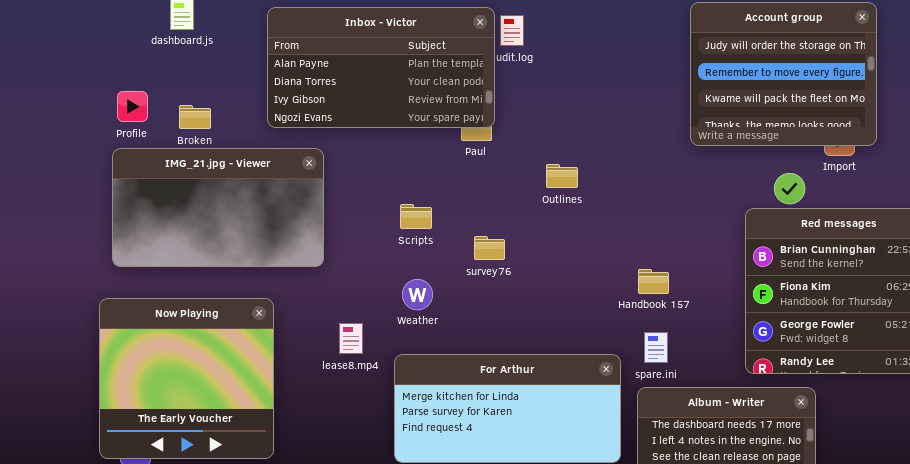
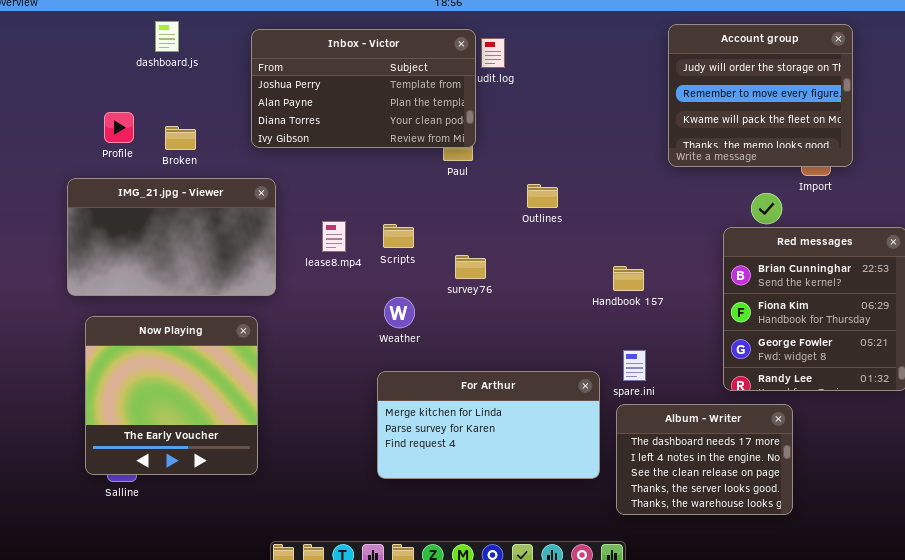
Inbox - Victor: [267,7,495,128] -> [251,29,476,148], scrolled up 1 row
IMG_21.jpg - Viewer: [112,148,324,267] -> [67,178,276,296], moved
Handbook 157: [638,269,669,294] -> [613,266,644,291], moved
lease8.mp4: [339,323,363,354] -> [322,221,346,252], moved

